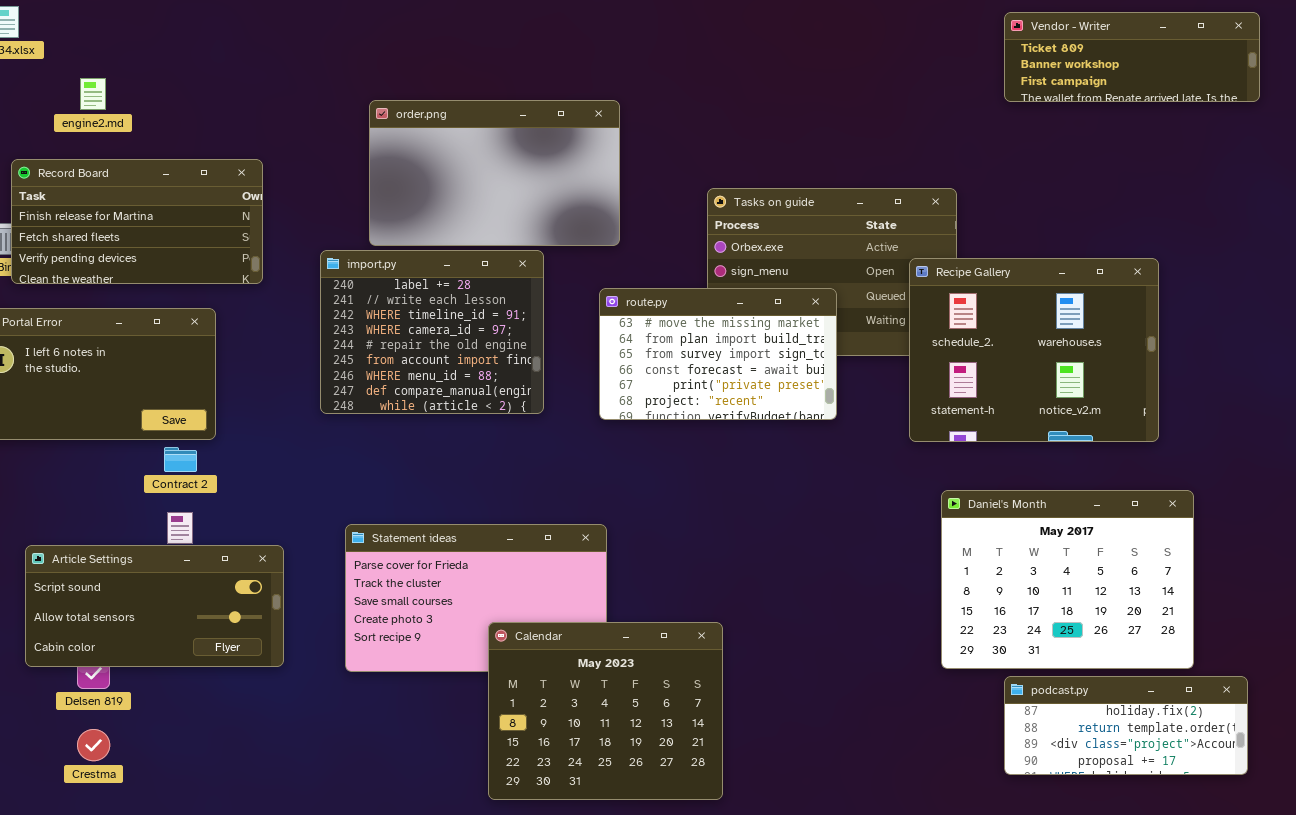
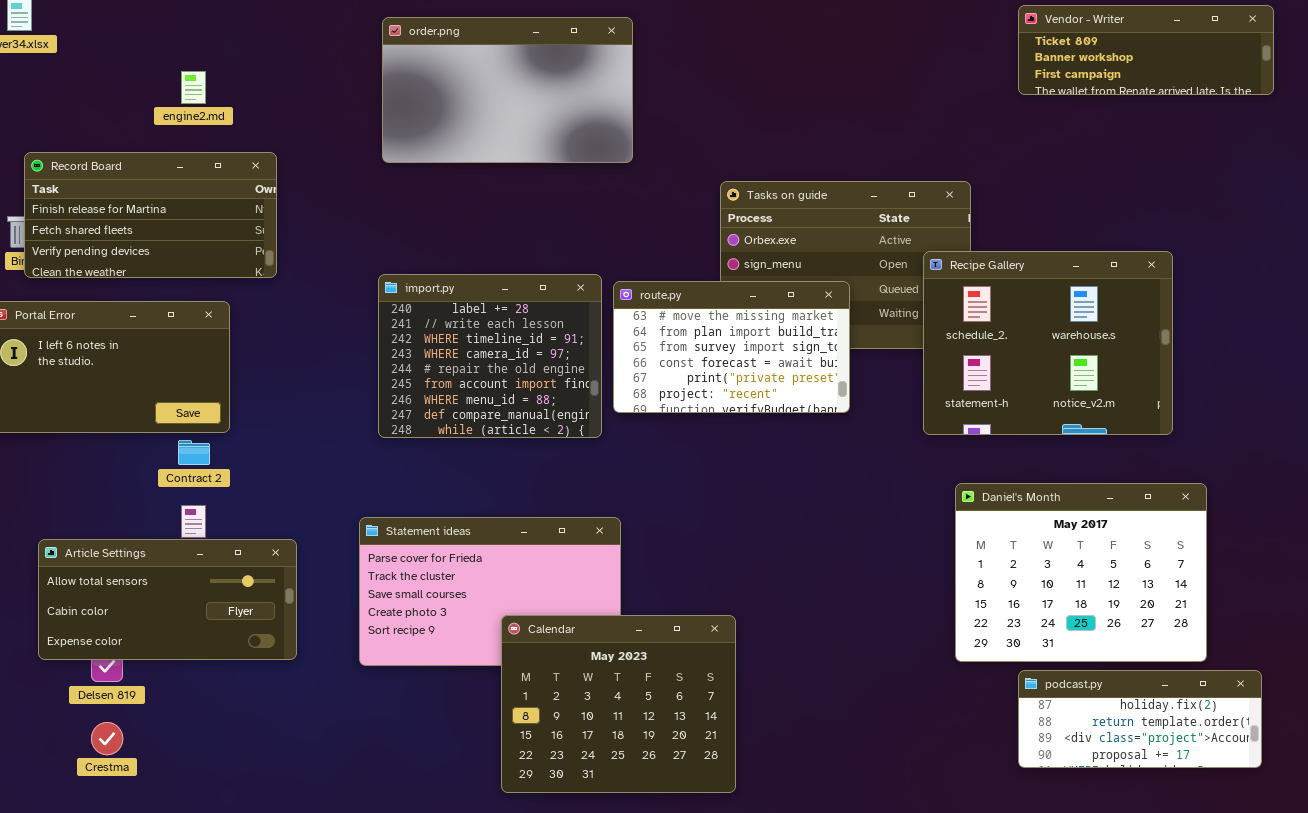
engine2.md: [80,78,106,110] -> [181,71,206,104], moved
order.png: [369,100,620,246] -> [382,17,633,163], moved
import.py: [320,250,544,414] -> [378,274,602,438], moved
Article Settings: [25,545,284,667] -> [38,539,297,660], scrolled down 1 row

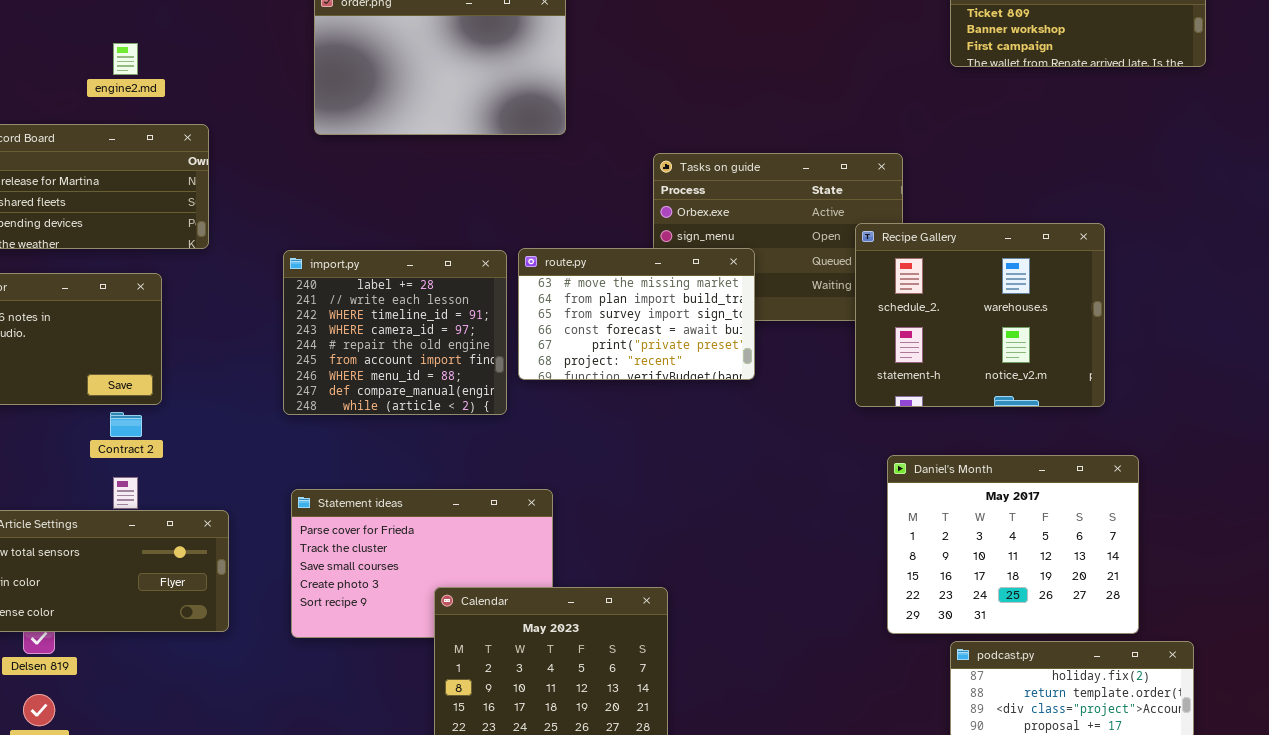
import.py: [378,274,602,438] -> [283,250,507,415], moved
route.py: [613,281,850,413] -> [518,248,755,380], moved

